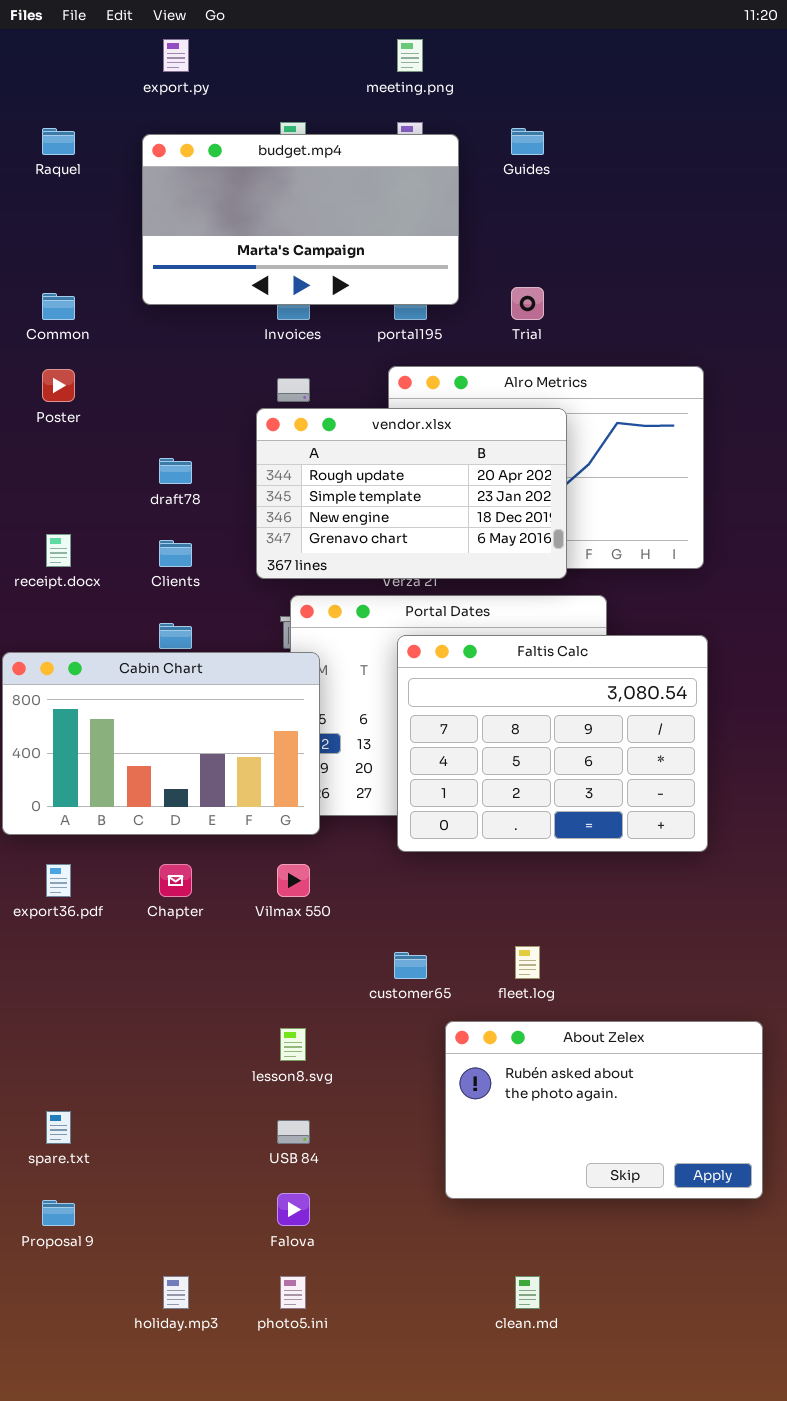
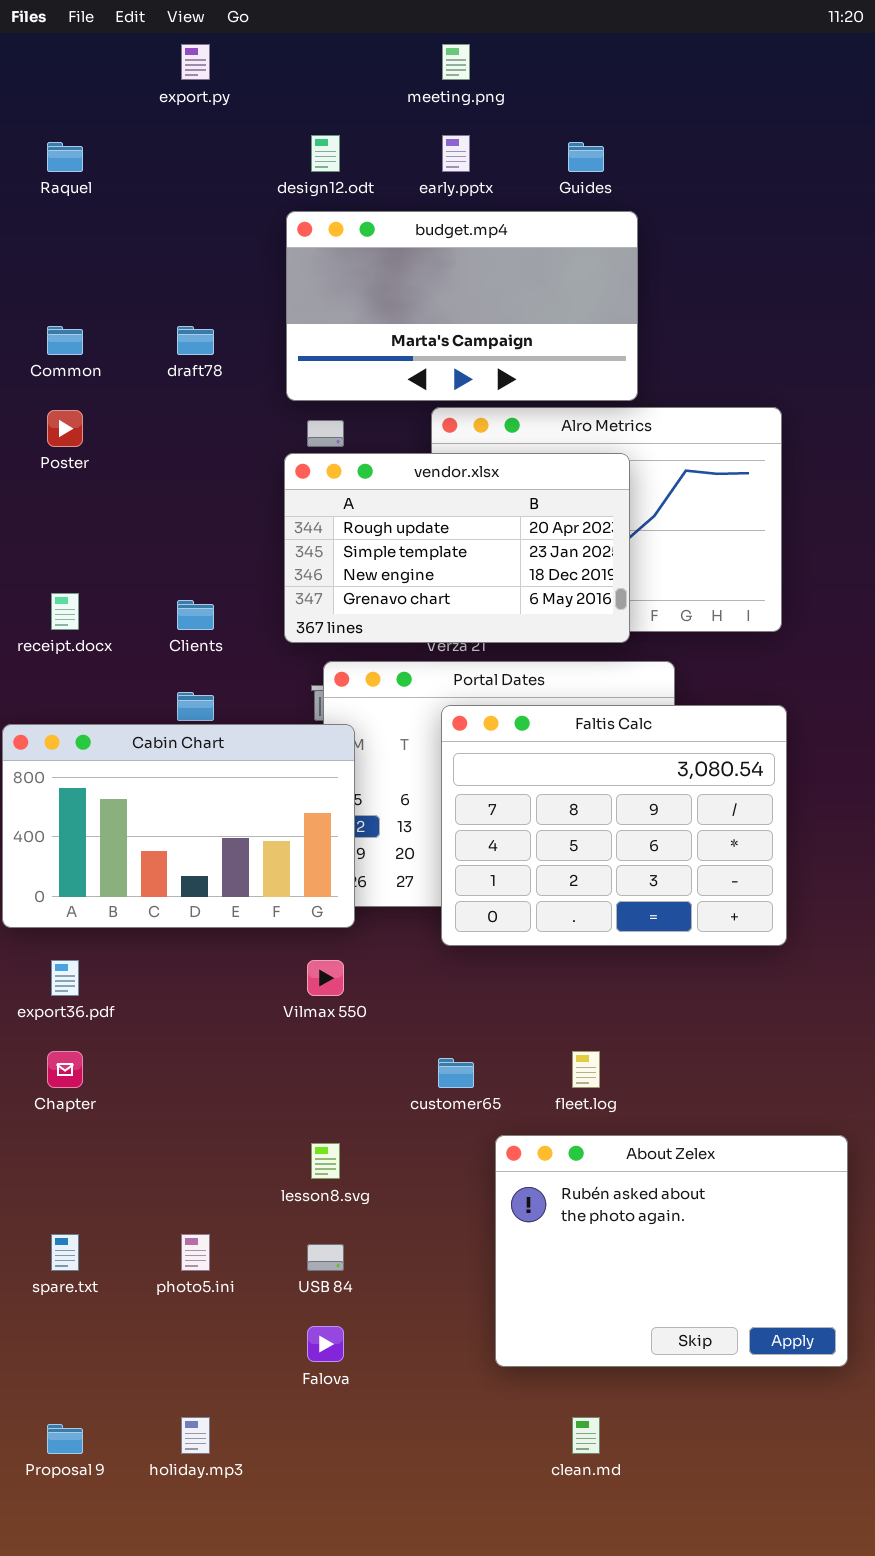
budget.mp4: [142,134,459,305] -> [286,211,638,401], moved
draft78: [159,458,192,484] -> [177,326,214,355], moved
Chapter: [159,864,192,897] -> [47,1051,83,1088], moved
About Zelex: [445,1021,763,1199] -> [495,1135,848,1367], resized
Proposal 9: [42,1200,75,1226] -> [47,1424,83,1454], moved
photo5.ini: [280,1276,306,1309] -> [181,1234,210,1271], moved

